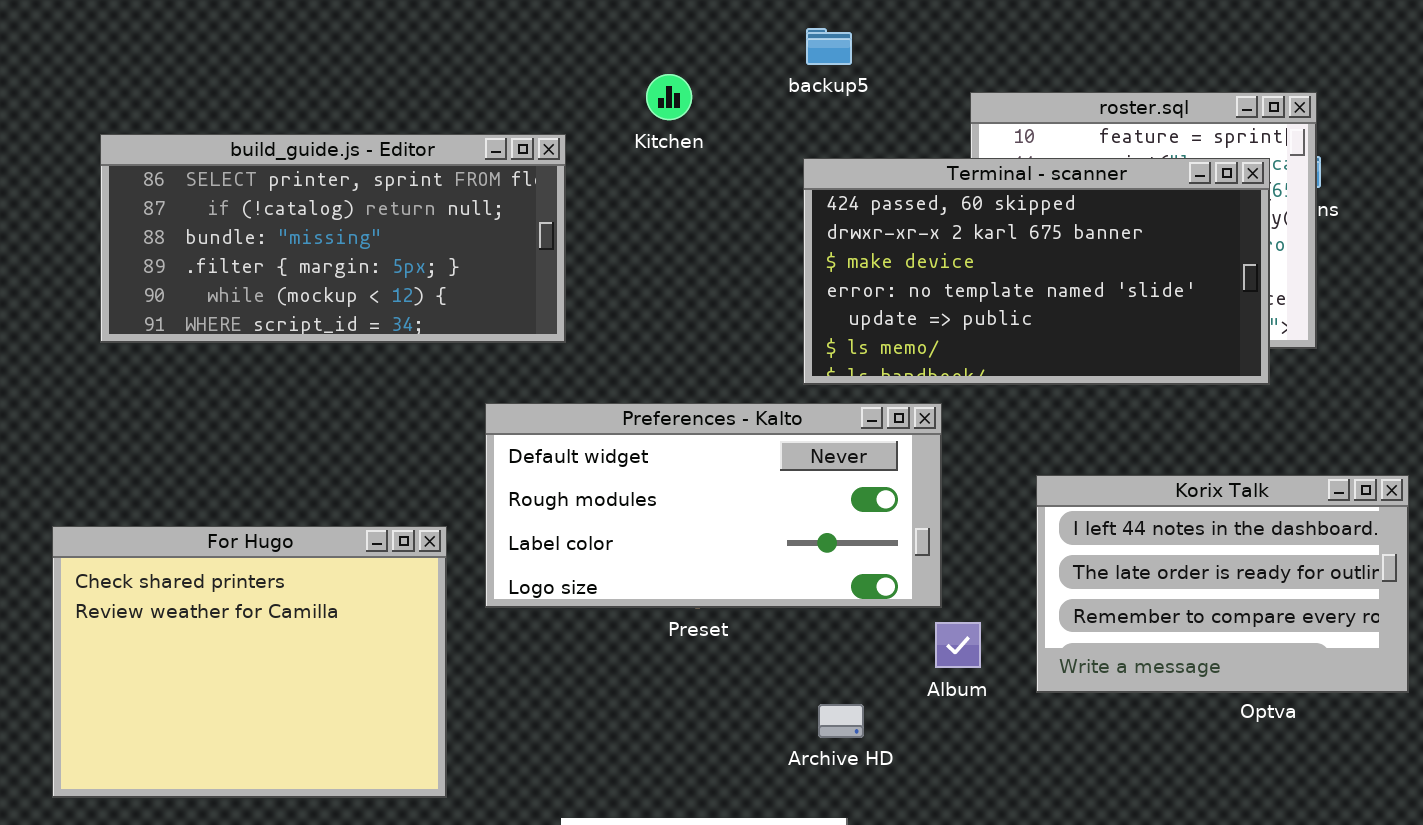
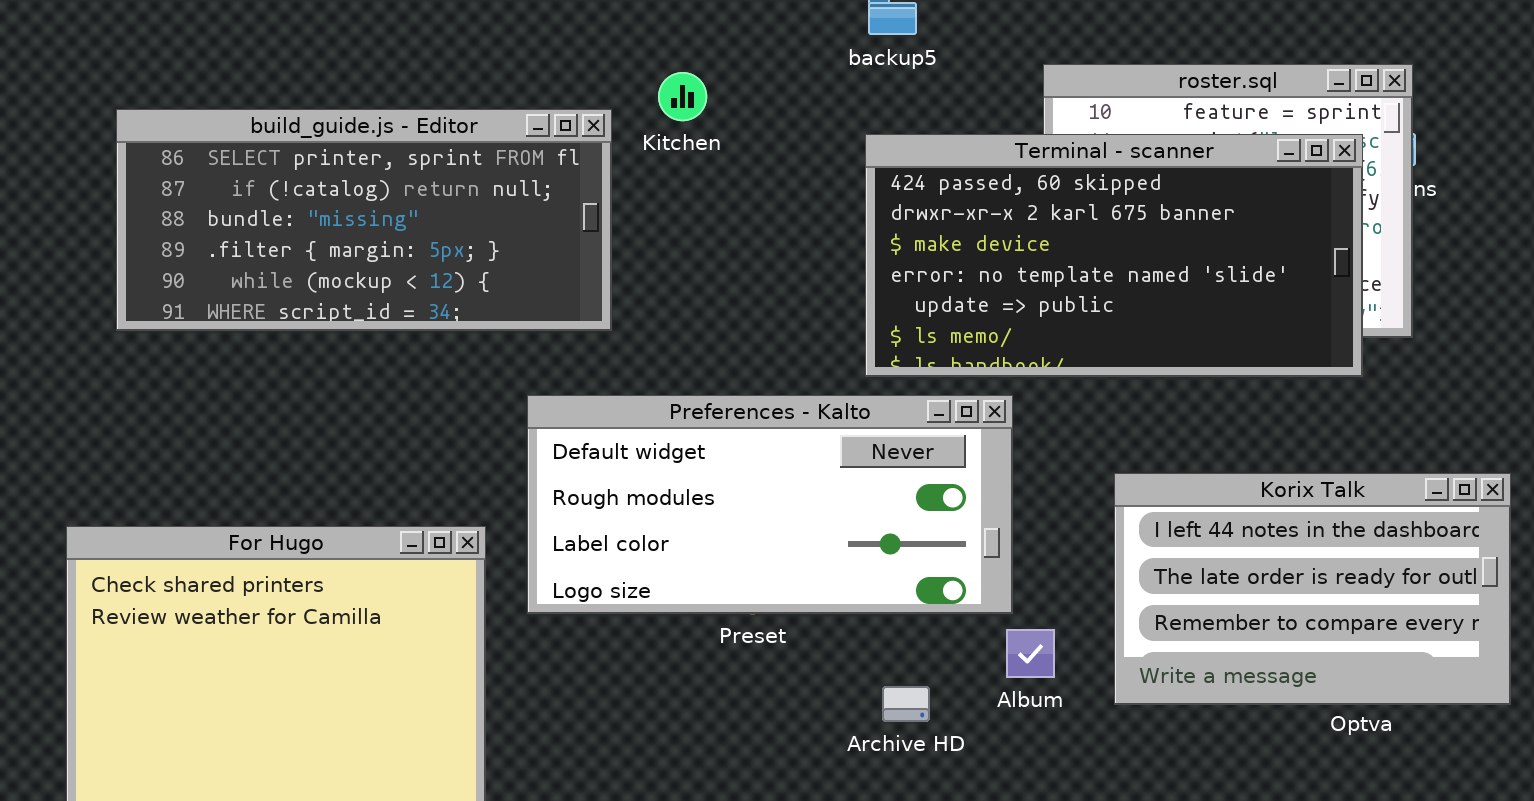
Kitchen: [646,74,692,120] -> [658,72,707,121], moved
Archive HD: [818,704,864,738] -> [882,686,930,722], moved

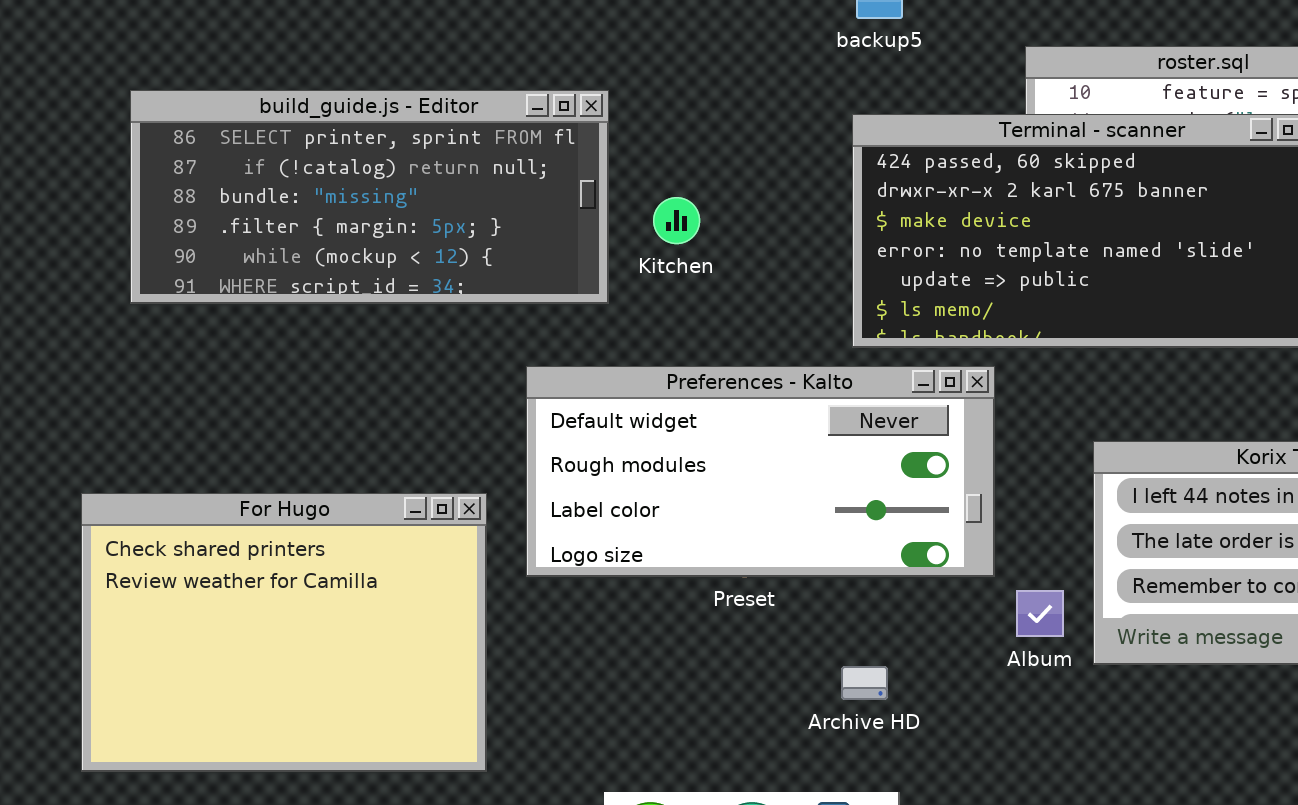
Kitchen: [658,72,707,121] -> [653,197,700,244], moved
Album: [1006,629,1055,678] -> [1016,590,1064,637], moved
Archive HD: [882,686,930,722] -> [841,666,888,700], moved

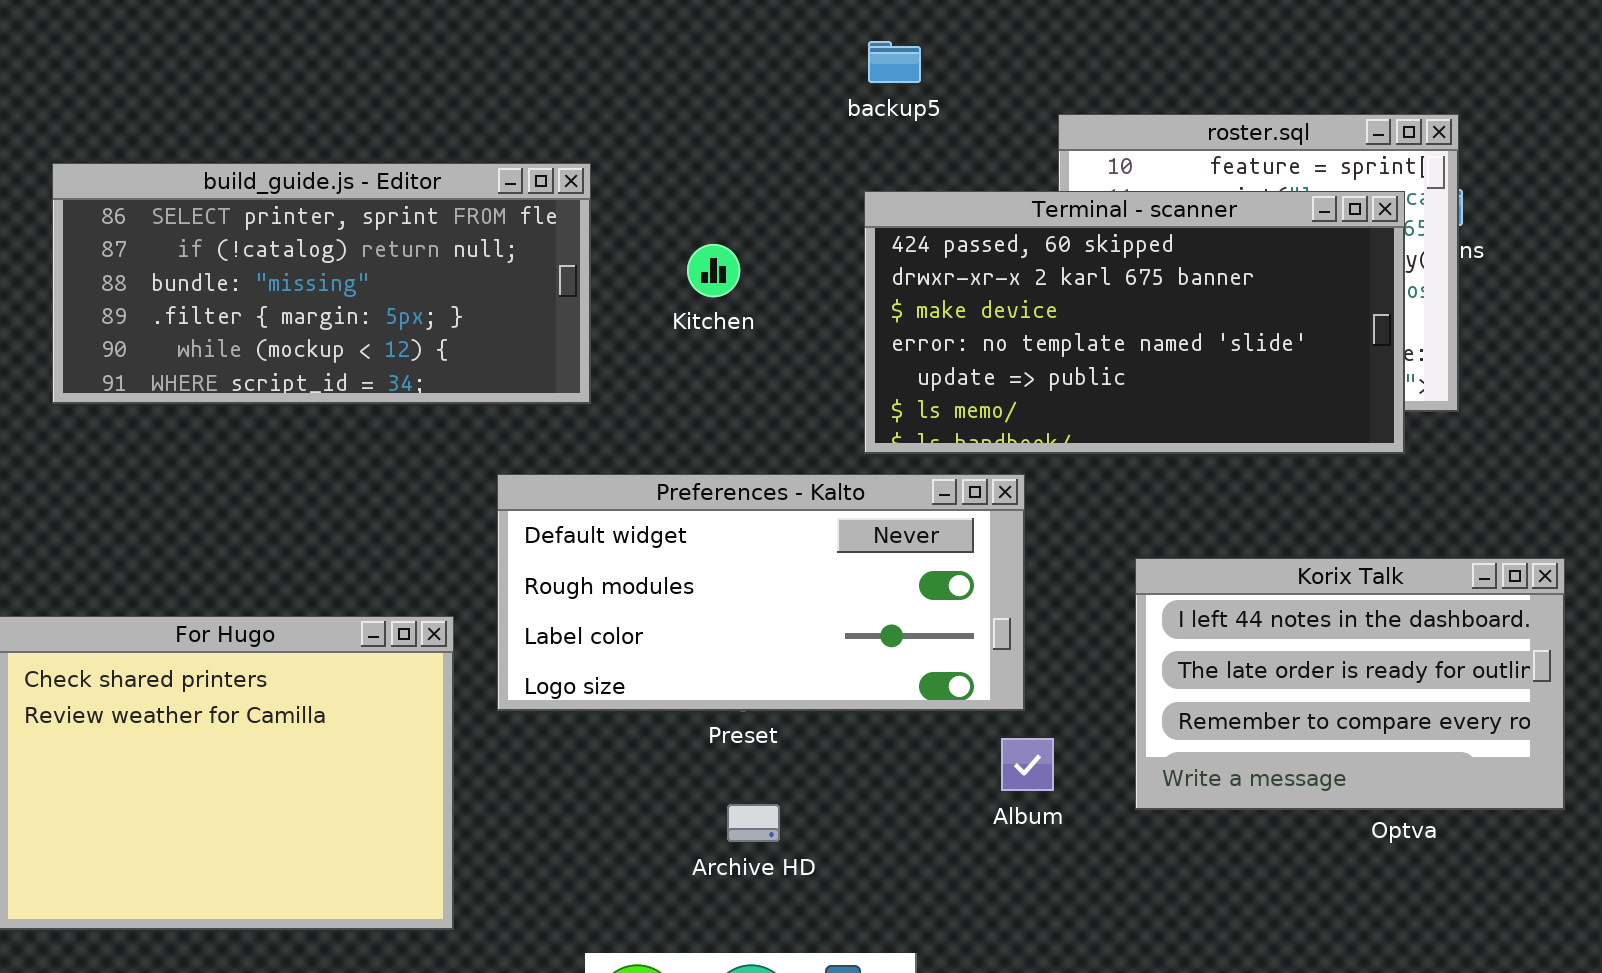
Kitchen: [653,197,700,244] -> [687,244,740,297], moved
Album: [1016,590,1064,637] -> [1001,738,1054,791], moved
Archive HD: [841,666,888,700] -> [727,804,780,842], moved

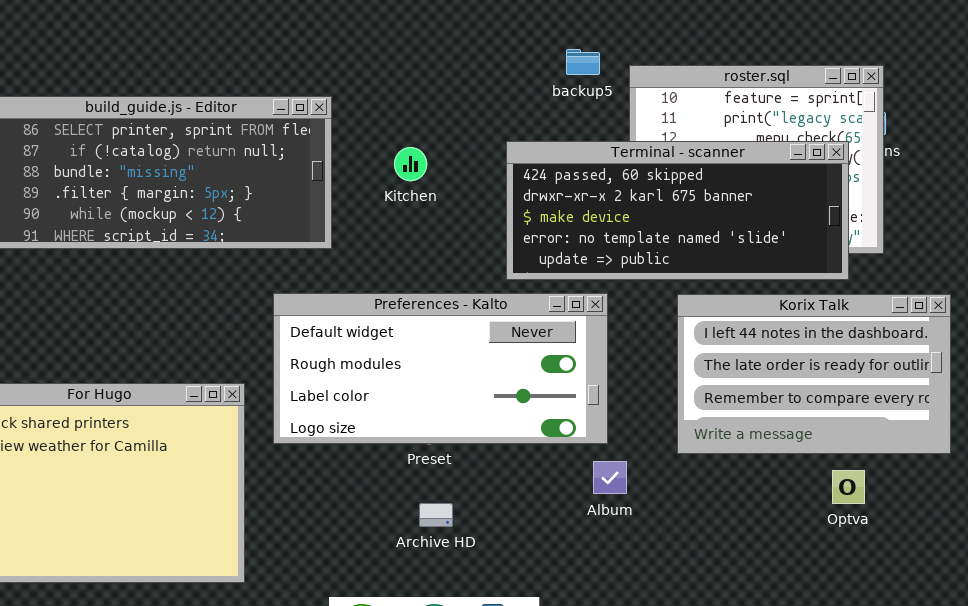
backup5: [868,41,921,83] -> [566,49,600,75], moved
Terminal - scanner: [864,191,1405,454] -> [506,141,849,280], resized
Korix Talk: [1135,558,1565,810] -> [677,294,951,454], moved

